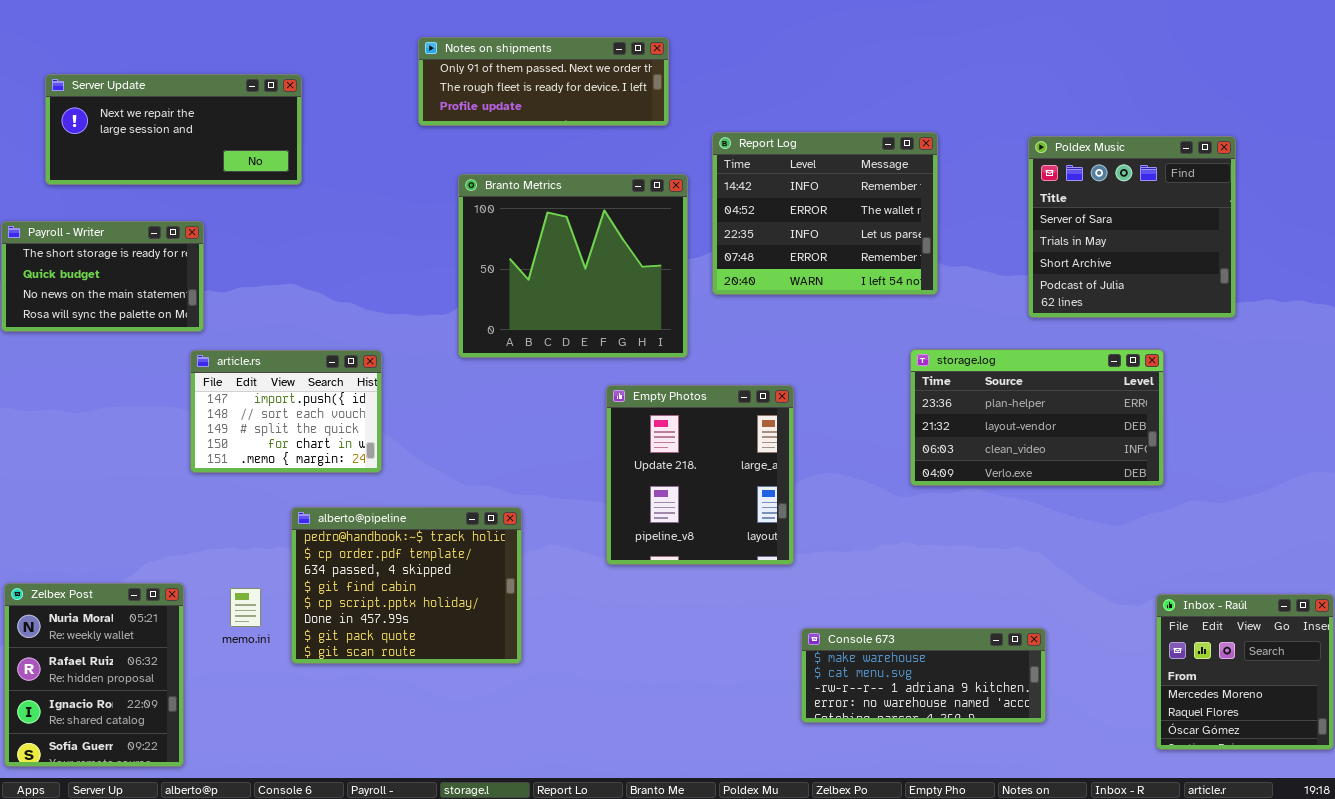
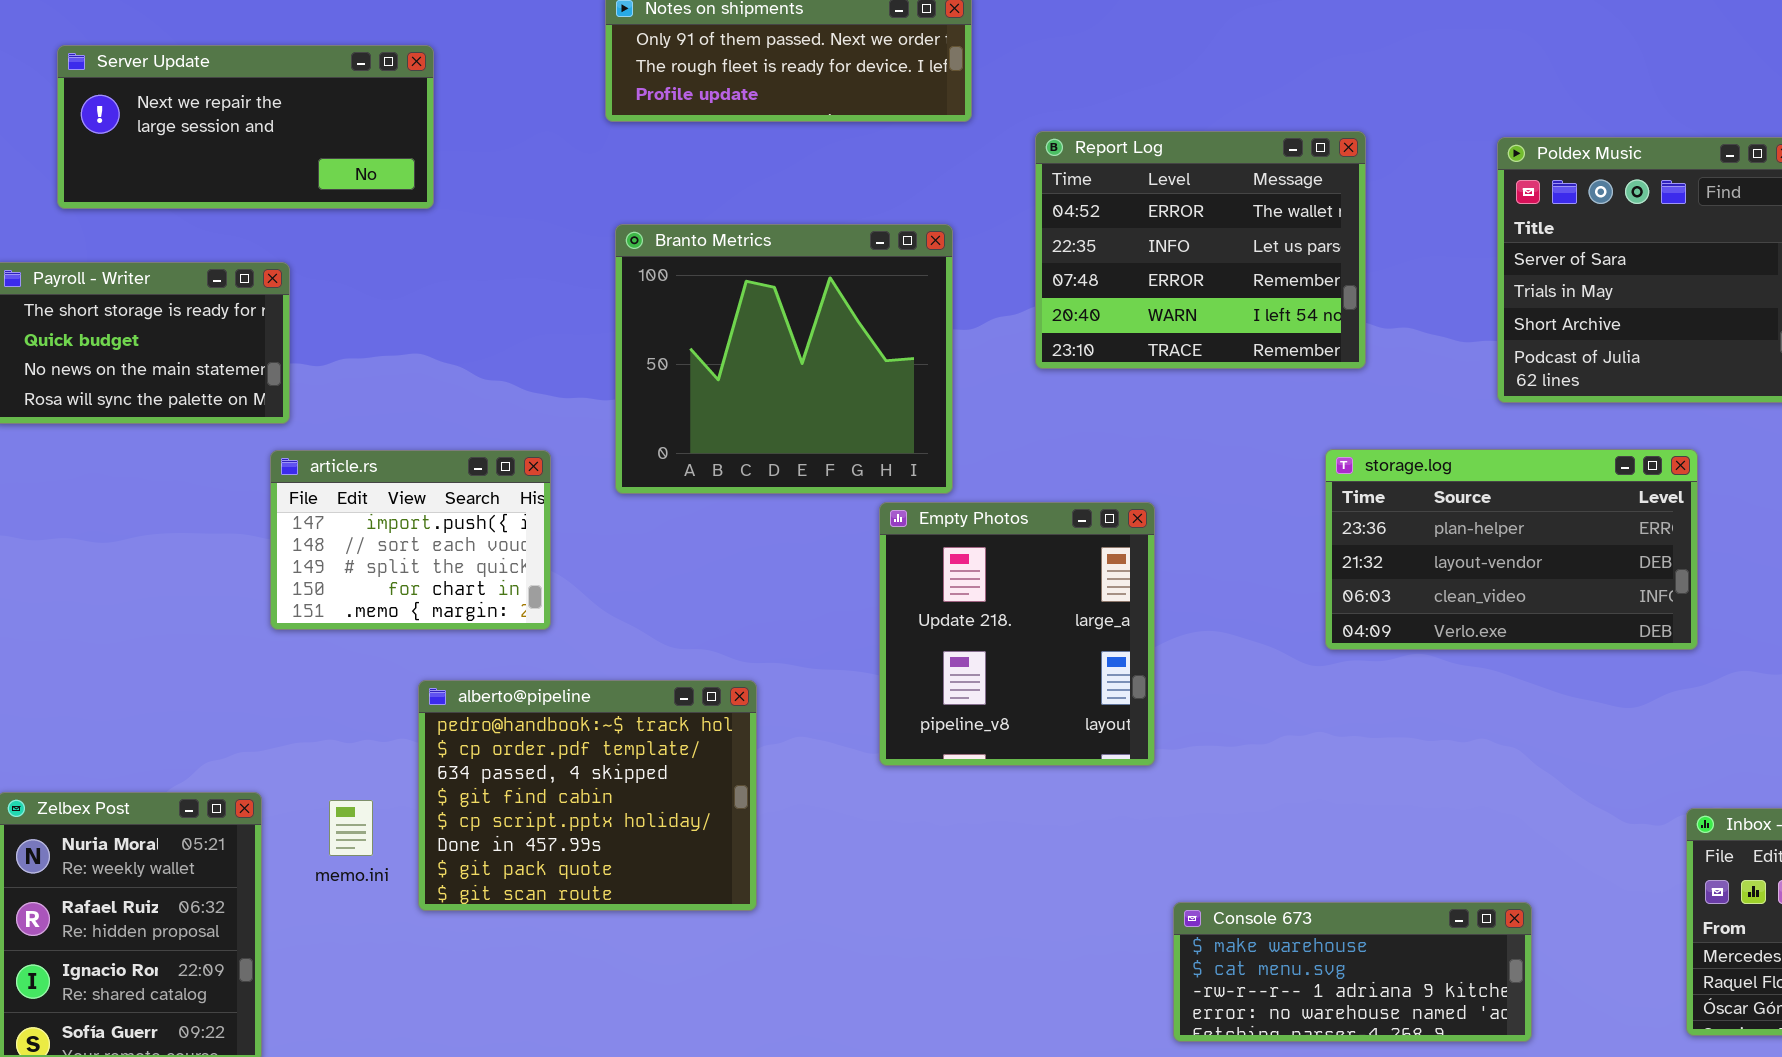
Report Log: [712,132,938,295] -> [1035,131,1366,369], scrolled down 1 row
Branto Metrics: [458,174,688,358] -> [615,224,953,494], moved
Console 673: [801,628,1046,723] -> [1173,902,1532,1042], moved

